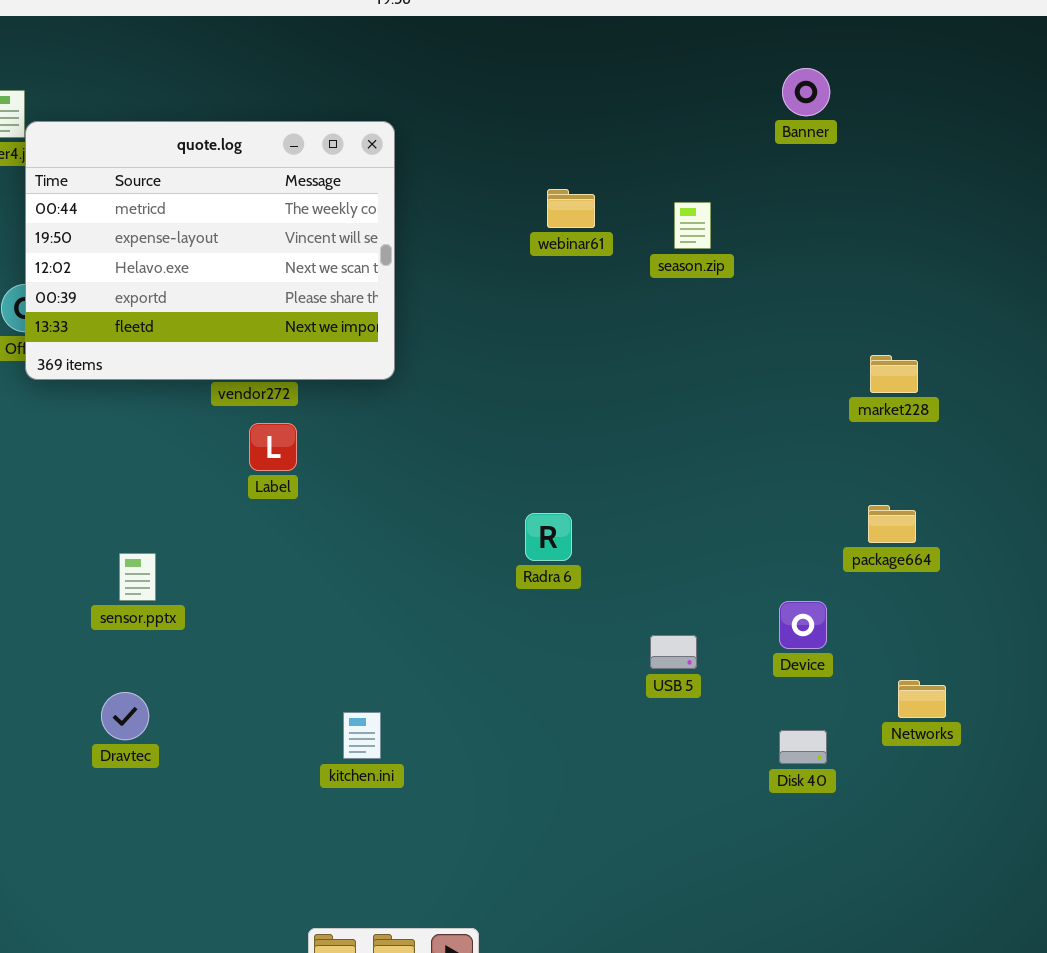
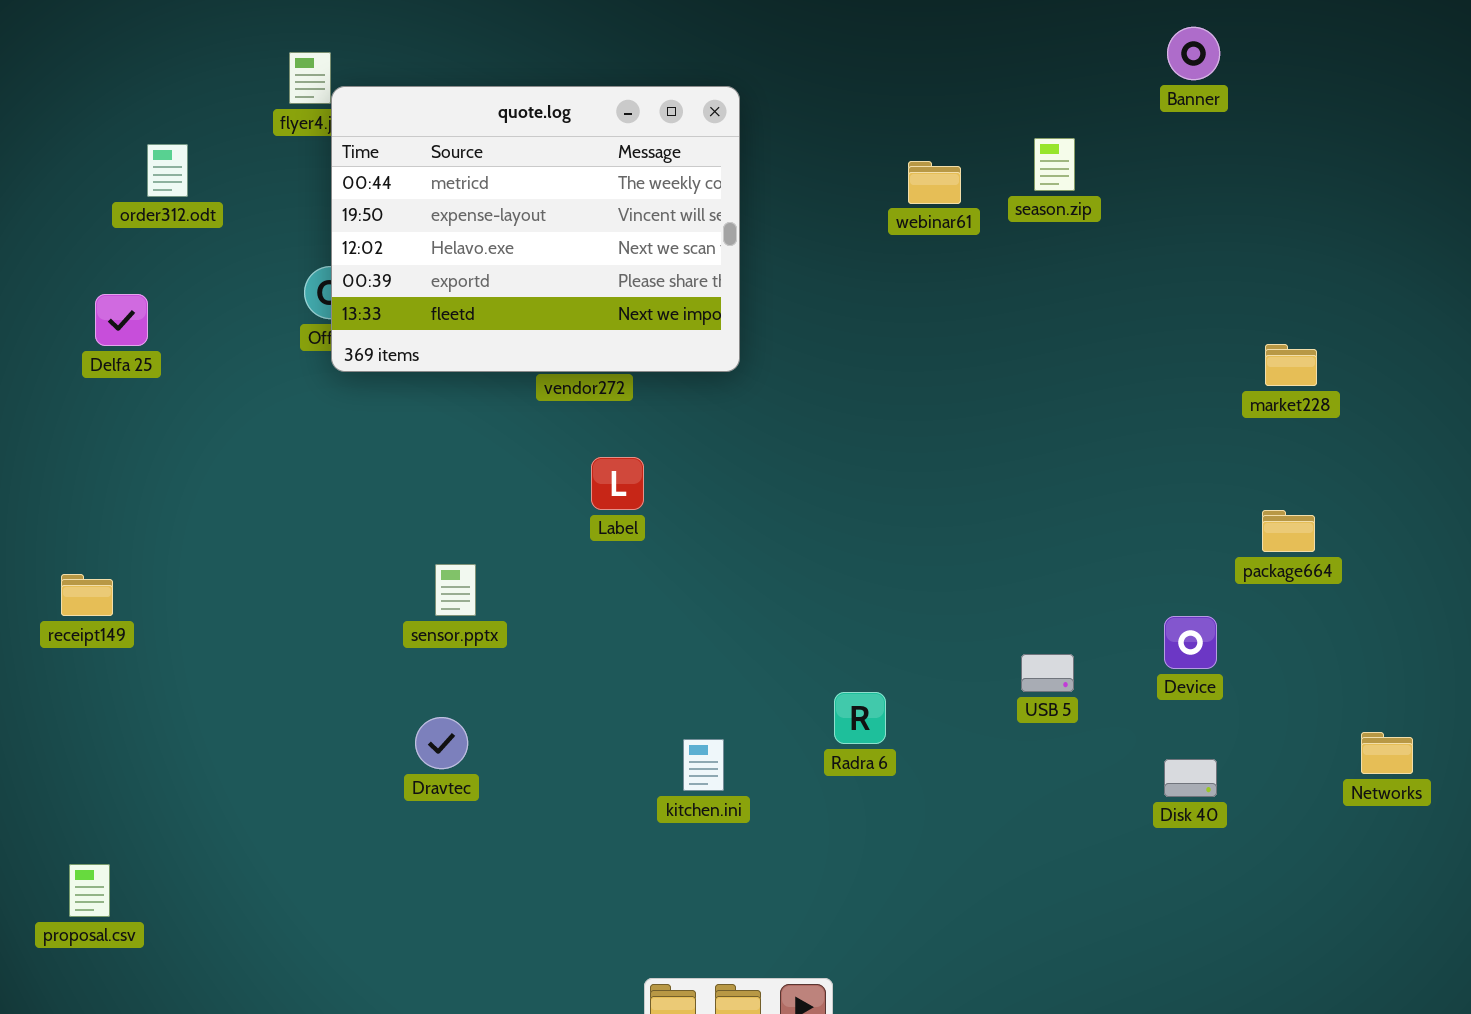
season.zip: [674,202,711,249] -> [1034,138,1075,191], moved
Label: [249,423,297,471] -> [591,457,644,510], moved
Radra 6: [525,513,572,561] -> [834,692,886,744], moved
Networks: [898,680,946,718] -> [1361,732,1413,774], moved

